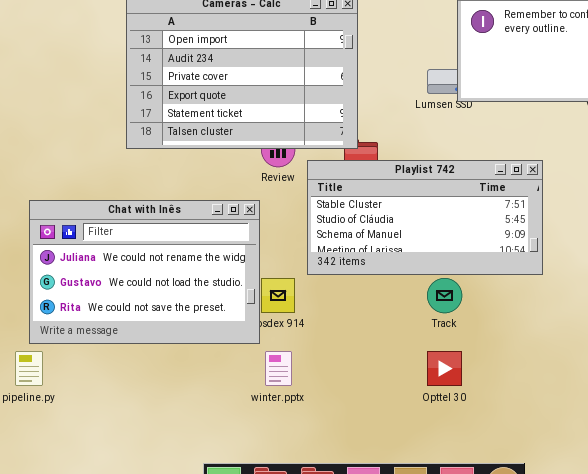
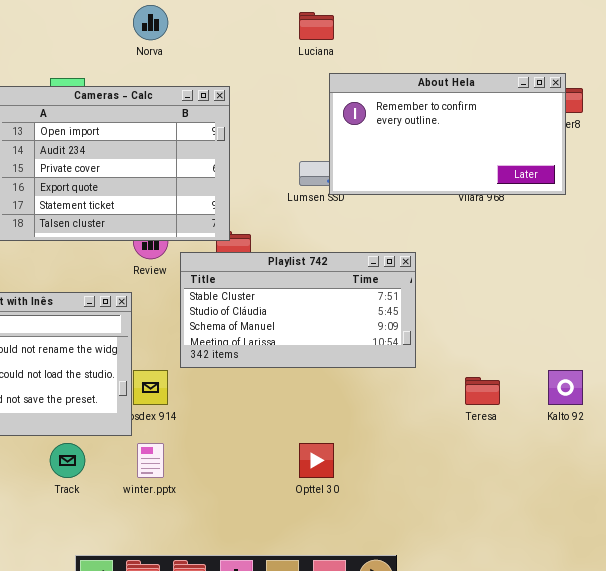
Track: [427,278,462,313] -> [50,443,85,478], moved

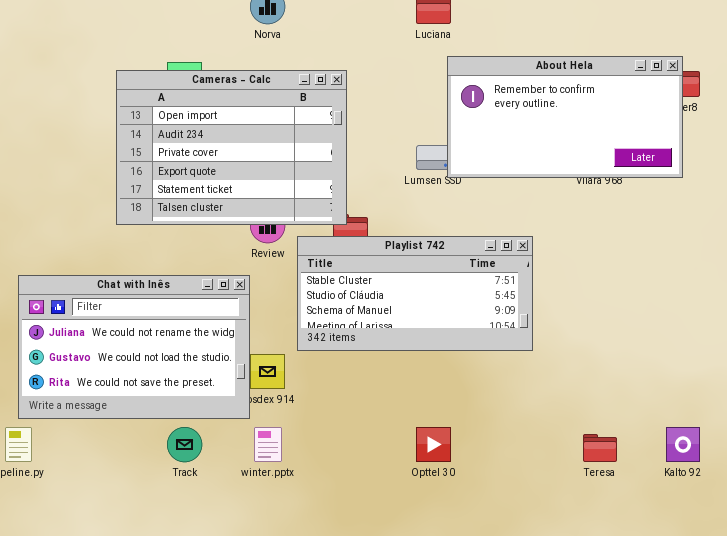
Kalto 92: [548,370,583,405] -> [666,427,700,462], moved
Teresa: [465,377,500,405] -> [583,434,617,462], moved

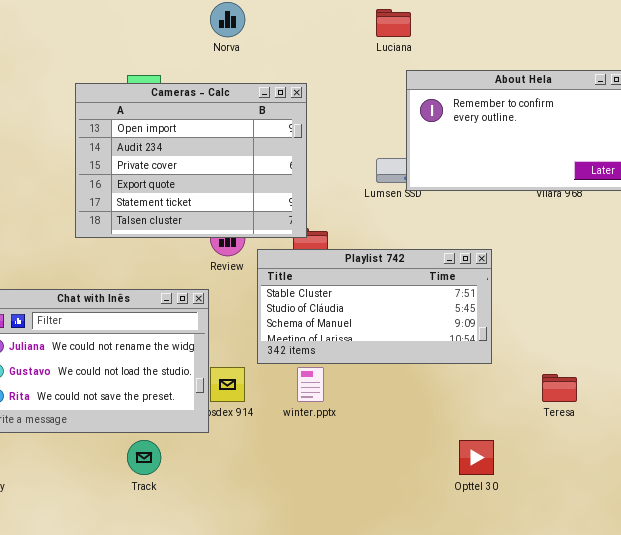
winter.pptx: [254,427,282,462] -> [297,367,324,402], moved
Opttel 30: [416,427,451,462] -> [459,440,494,475], moved
Teresa: [583,434,617,462] -> [542,374,577,402], moved

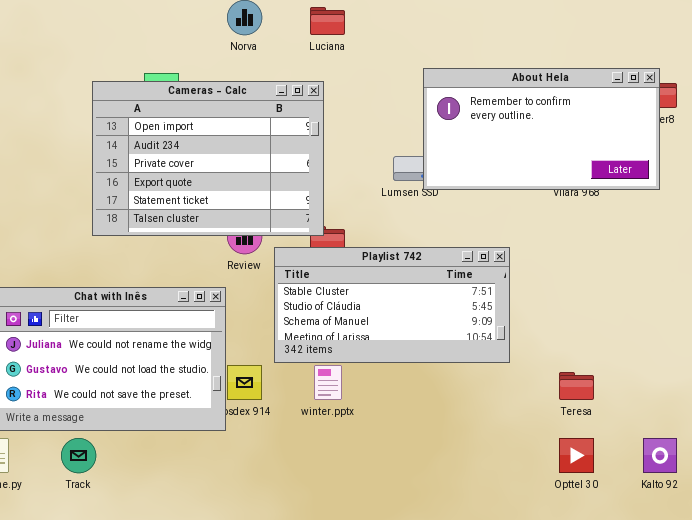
Luciana: [376,9,411,37] -> [310,7,345,35], moved
Track: [127,440,161,475] -> [61,438,96,473], moved
Opttel 30: [459,440,494,475] -> [559,438,594,473], moved

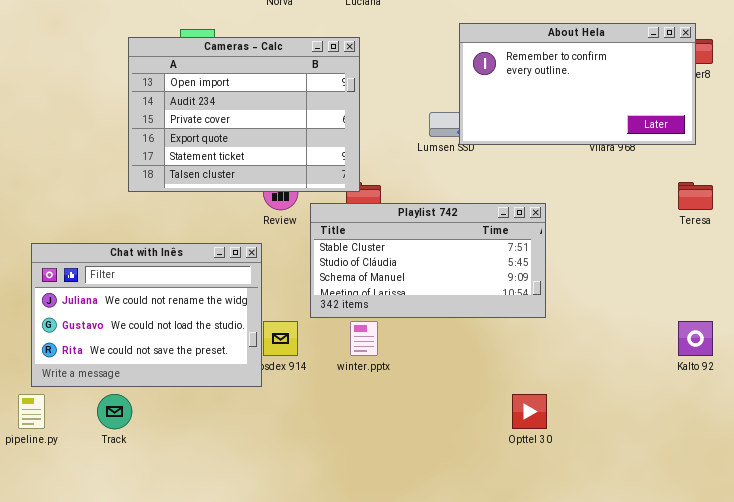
Teresa: [559,372,594,400] -> [678,182,713,210], moved
Opttel 30: [559,438,594,473] -> [512,394,547,429], moved
Kalto 92: [643,438,677,473] -> [678,321,713,356], moved

